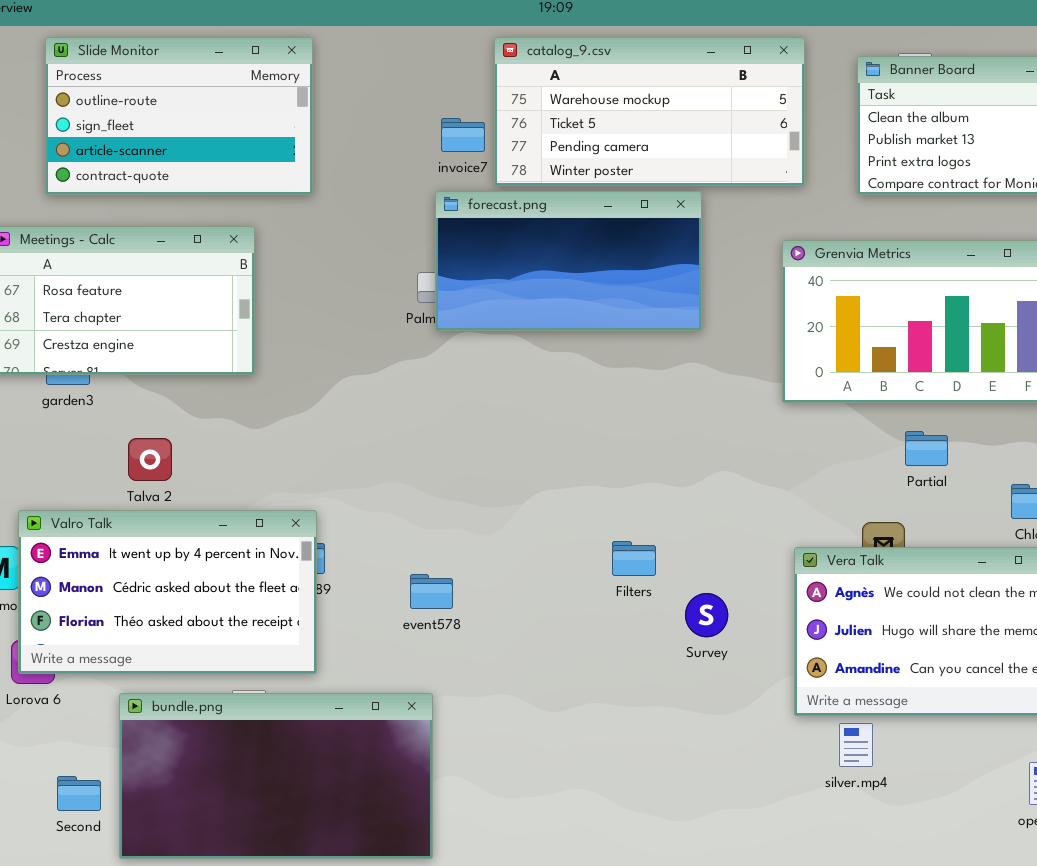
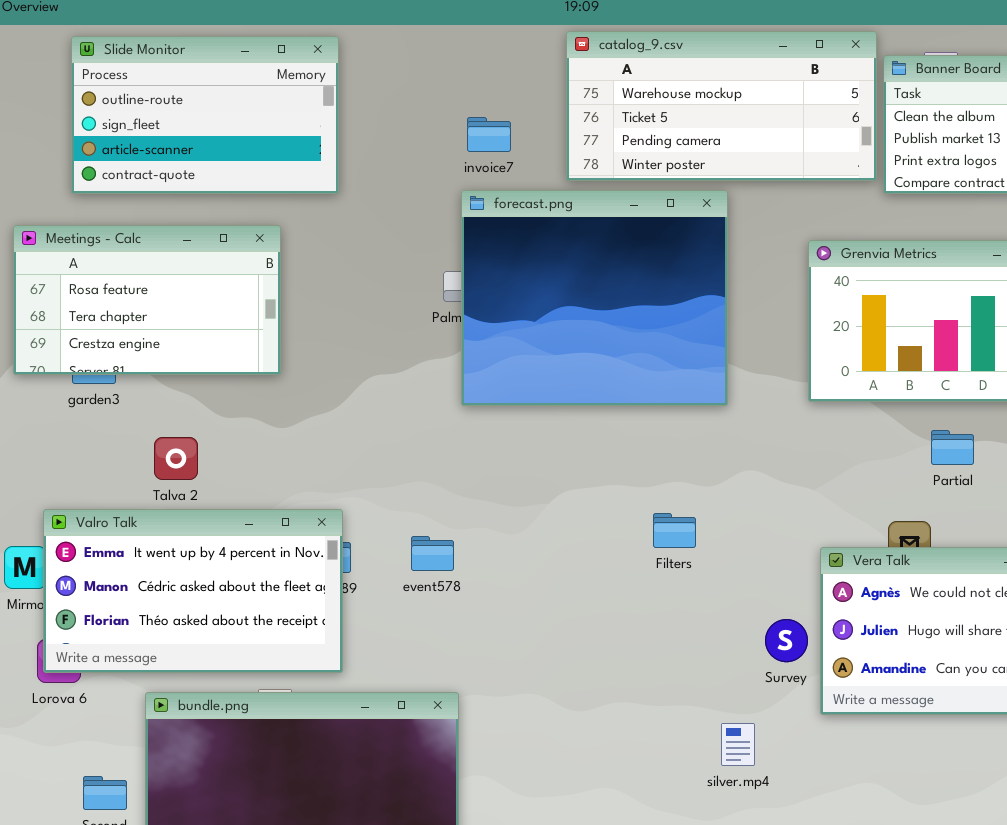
catalog_9.csv: [494,37,805,186] -> [566,31,877,181], moved
forecast.png: [435,191,702,331] -> [461,190,728,406], resized
Filters: [612,541,656,576] -> [653,513,696,548], moved
event578: [410,574,453,609] -> [411,536,454,571], moved
Survey: [685,593,728,637] -> [765,619,808,662], moved
silver.mp4: [839,723,873,767] -> [721,723,755,766], moved

